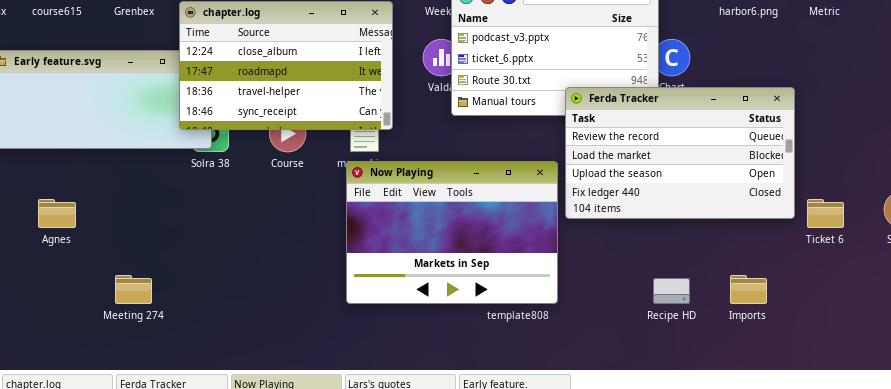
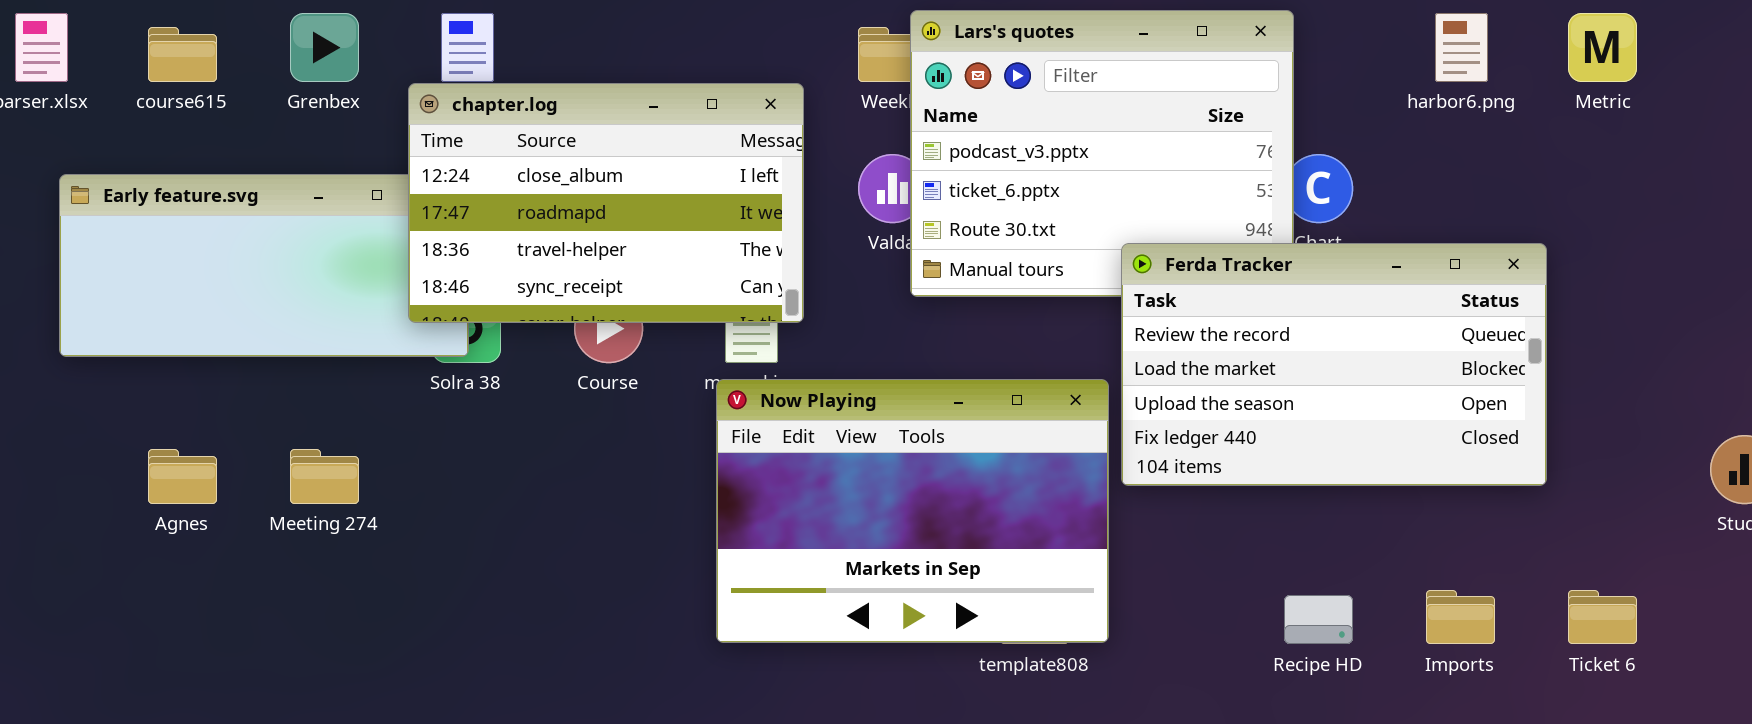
Ticket 6: [807,199,844,228] -> [1568,590,1637,644], moved
Meeting 274: [115,275,152,304] -> [290,449,359,504], moved

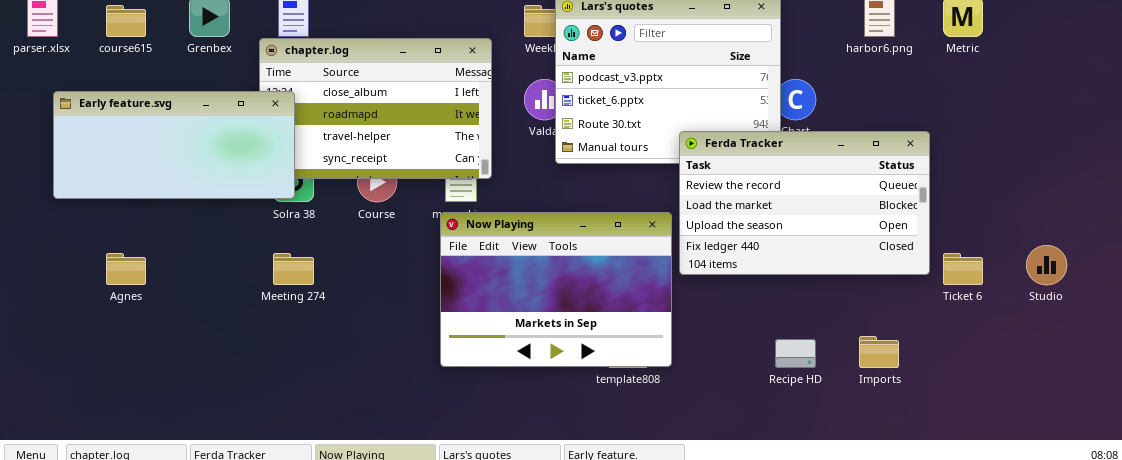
Early feature.svg: [59,174,469,357] -> [53,91,295,199], raised
Meeting 274: [290,449,359,504] -> [273,253,314,285], moved
Ticket 6: [1568,590,1637,644] -> [943,253,983,285], moved

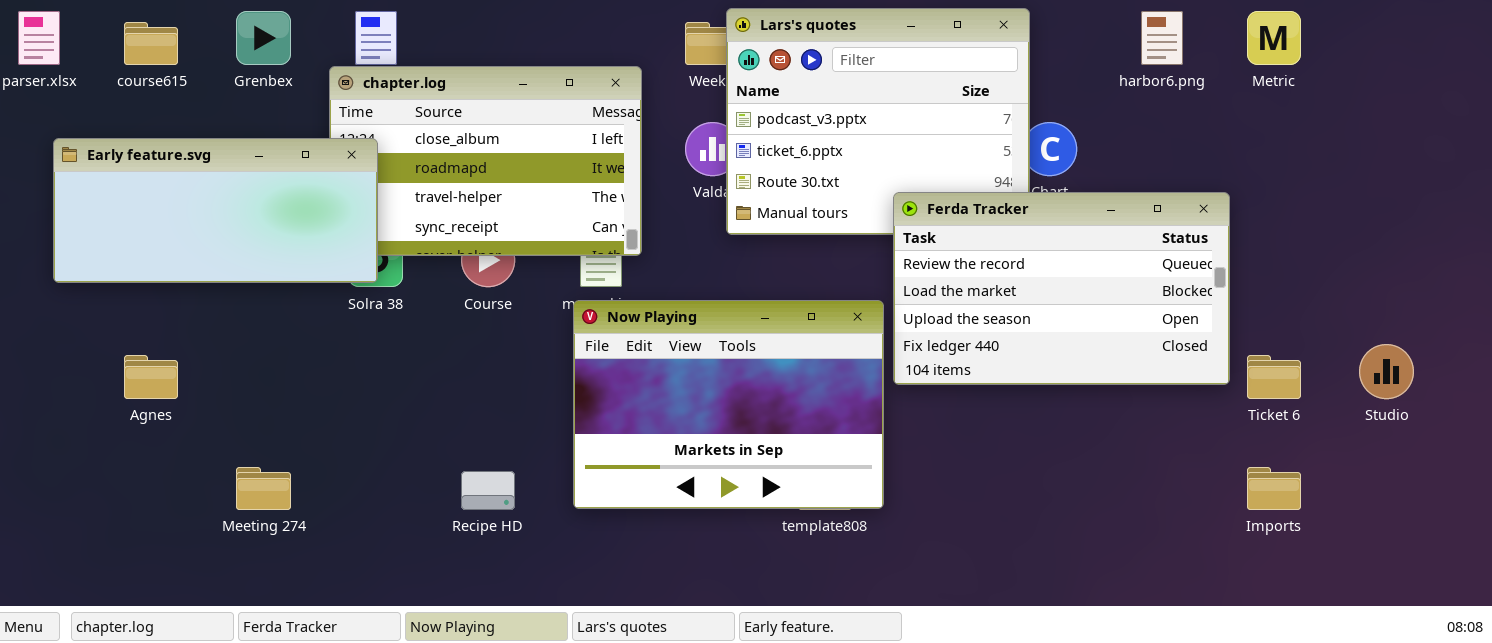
Meeting 274: [273,253,314,285] -> [236,467,291,510], moved
Imports: [859,336,899,368] -> [1247,467,1301,510], moved
Recipe HD: [775,339,816,368] -> [461,471,515,510], moved

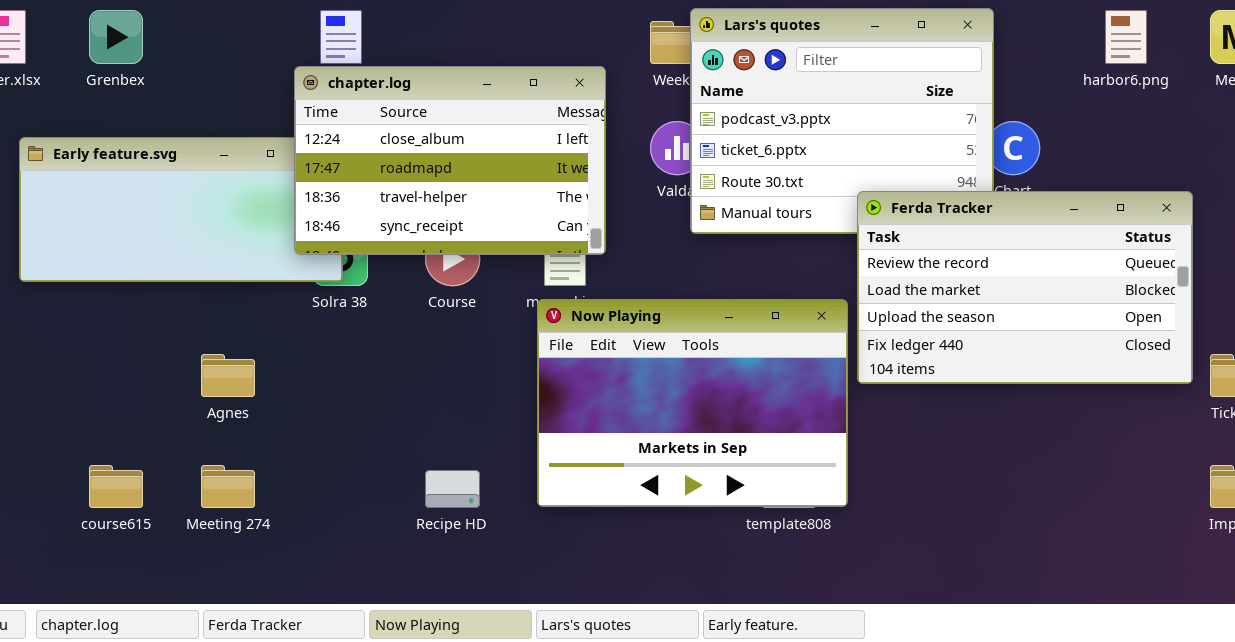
Grenbex: [236,11,291,65] -> [89,10,143,64], moved
course615: [124,22,178,65] -> [89,465,143,508], moved
chapter.log: [329,66,642,256] -> [294,66,606,255], raised
Agnes: [124,355,178,399] -> [201,354,255,397], moved

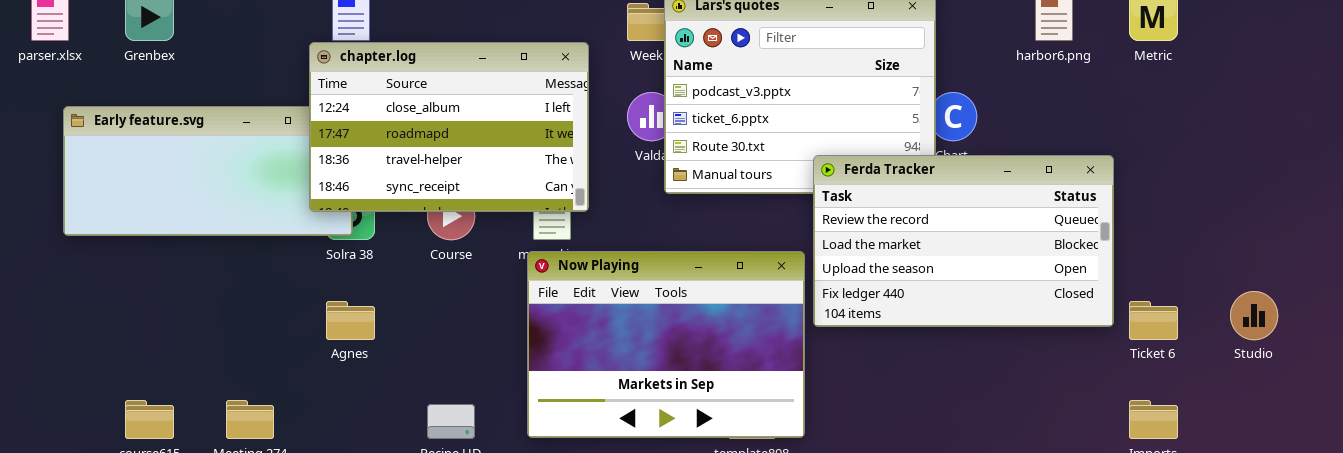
Agnes: [201,354,255,397] -> [326,301,375,340], moved

